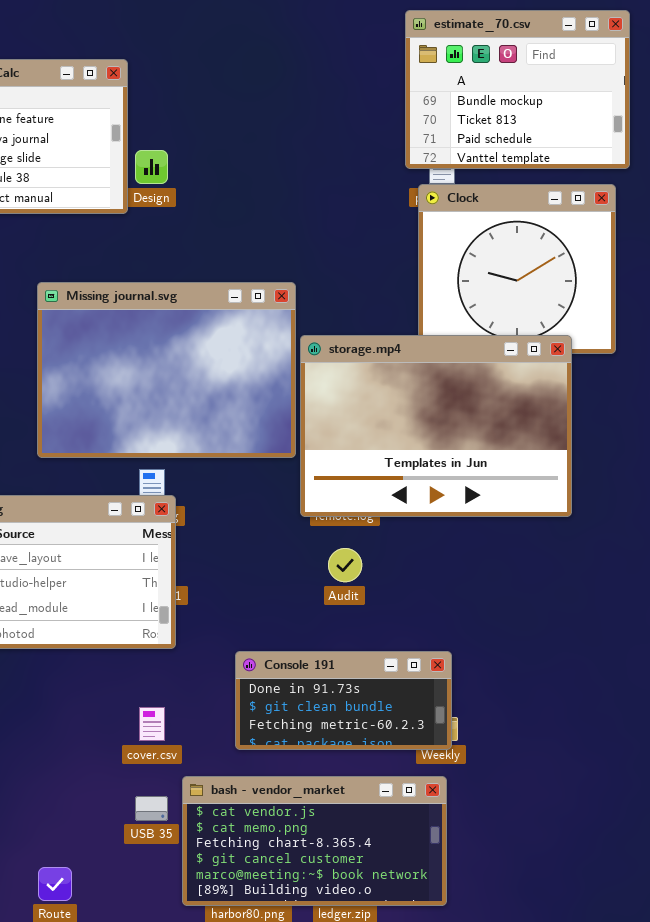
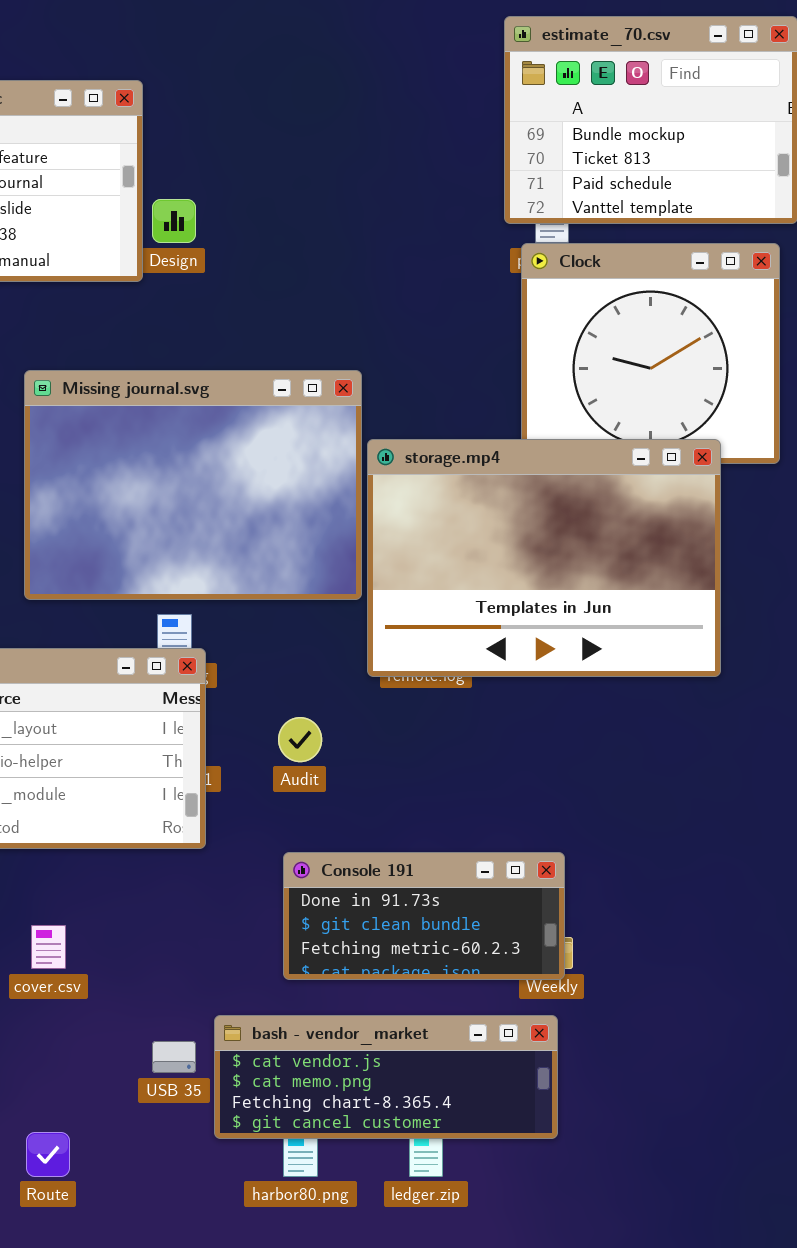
Audit: [328,548,362,582] -> [278,717,322,762], moved
cover.csv: [139,707,165,741] -> [31,925,66,969], moved
bash - vendor_market: [182,776,447,906] -> [214,1015,558,1139], resized

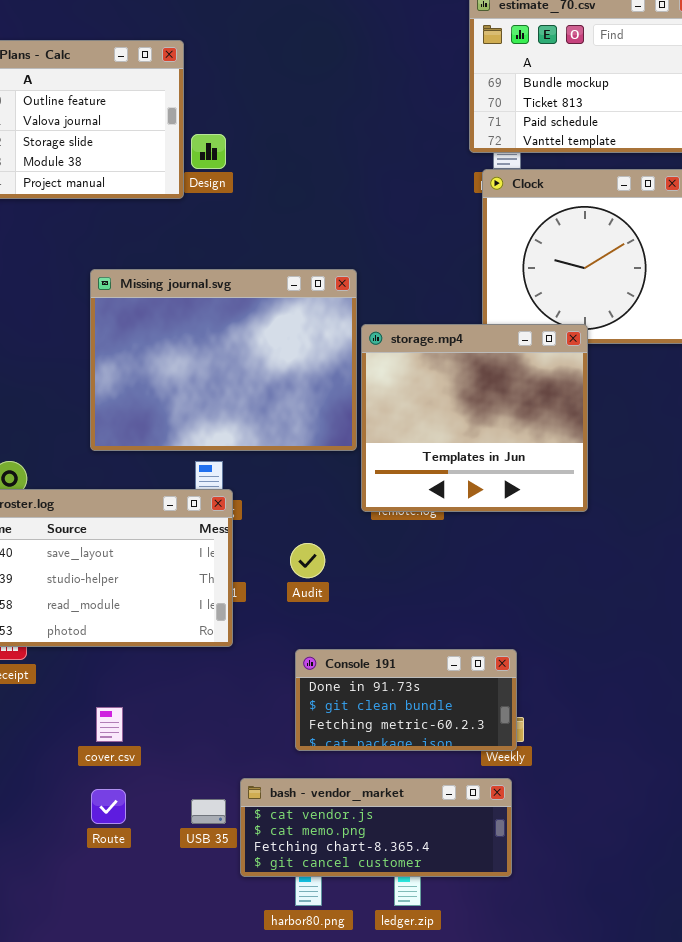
storage.mp4: [367,439,721,677] -> [361,324,588,512], resized
Route: [26,1132,70,1177] -> [91,789,126,824], moved

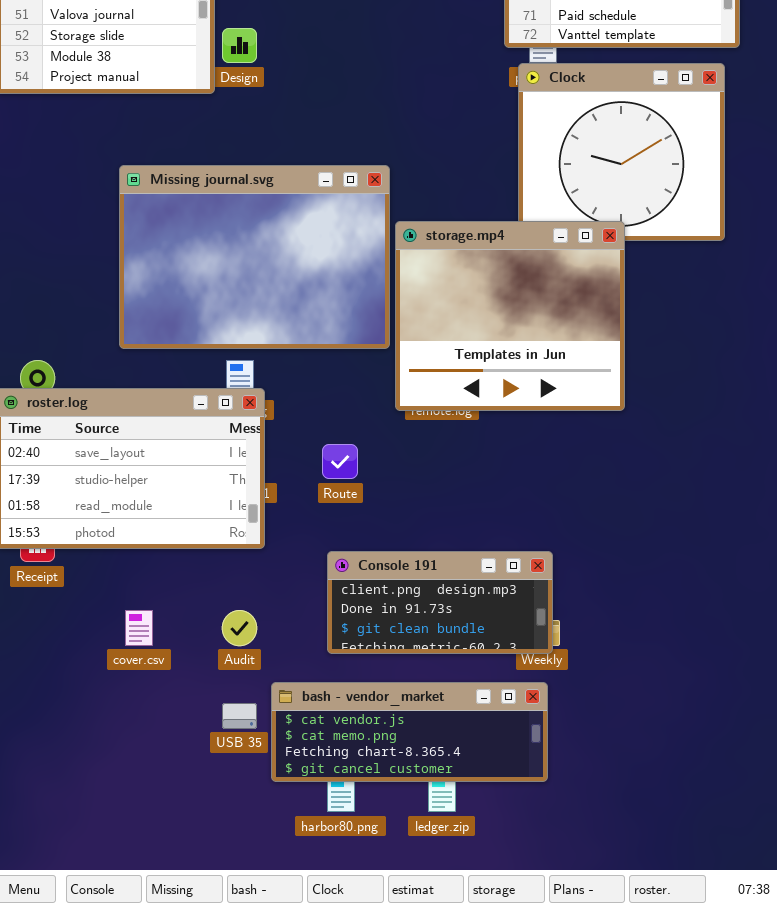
Audit: [290,543,325,578] -> [222,610,257,646], moved
Console 191: [295,649,517,751] -> [327,551,553,654], scrolled up 1 row
Route: [91,789,126,824] -> [322,444,358,479], moved

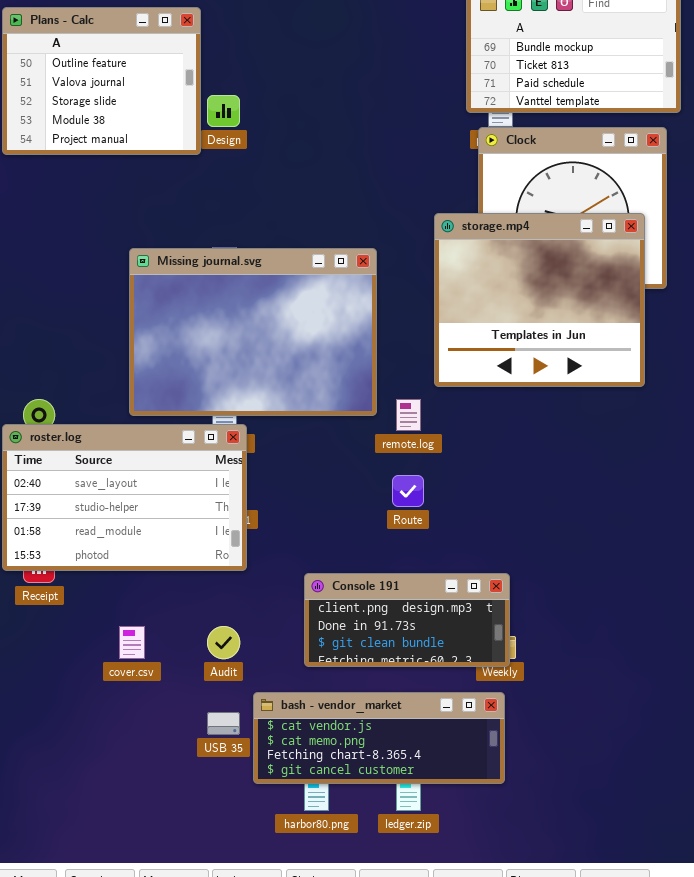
Missing journal.svg: [119,165,390,349] -> [129,248,377,416], moved
storage.mp4: [395,221,625,411] -> [434,213,645,387], moved
Route: [322,444,358,479] -> [392,475,424,507], moved

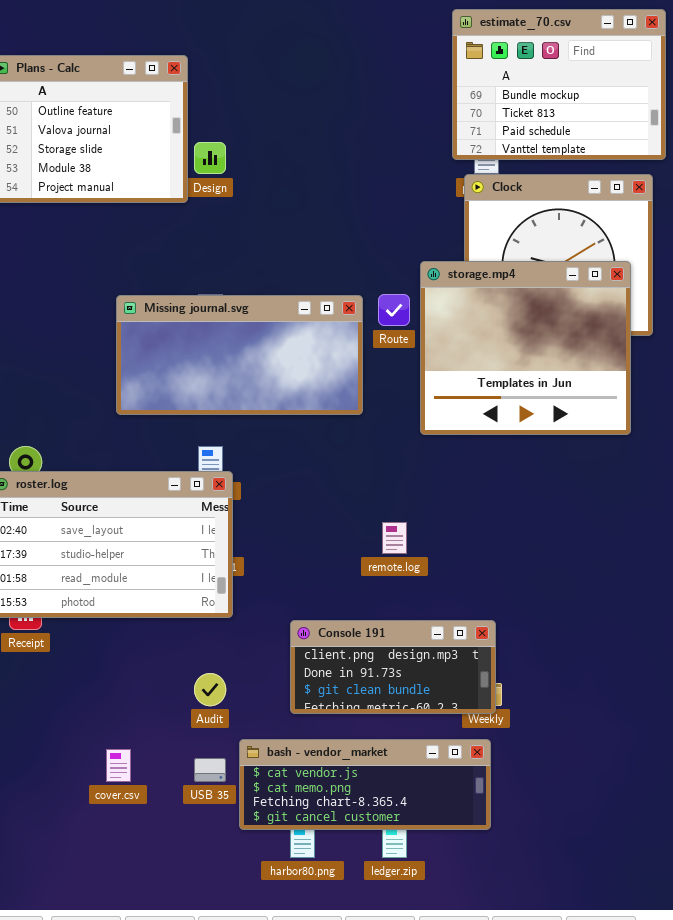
Missing journal.svg: [129,248,377,416] -> [116,295,363,415], resized
remote.log: [396,399,421,431] -> [382,522,407,554], moved
Route: [392,475,424,507] -> [378,294,410,326], moved
cover.csv: [119,626,145,659] -> [106,749,131,782], moved

